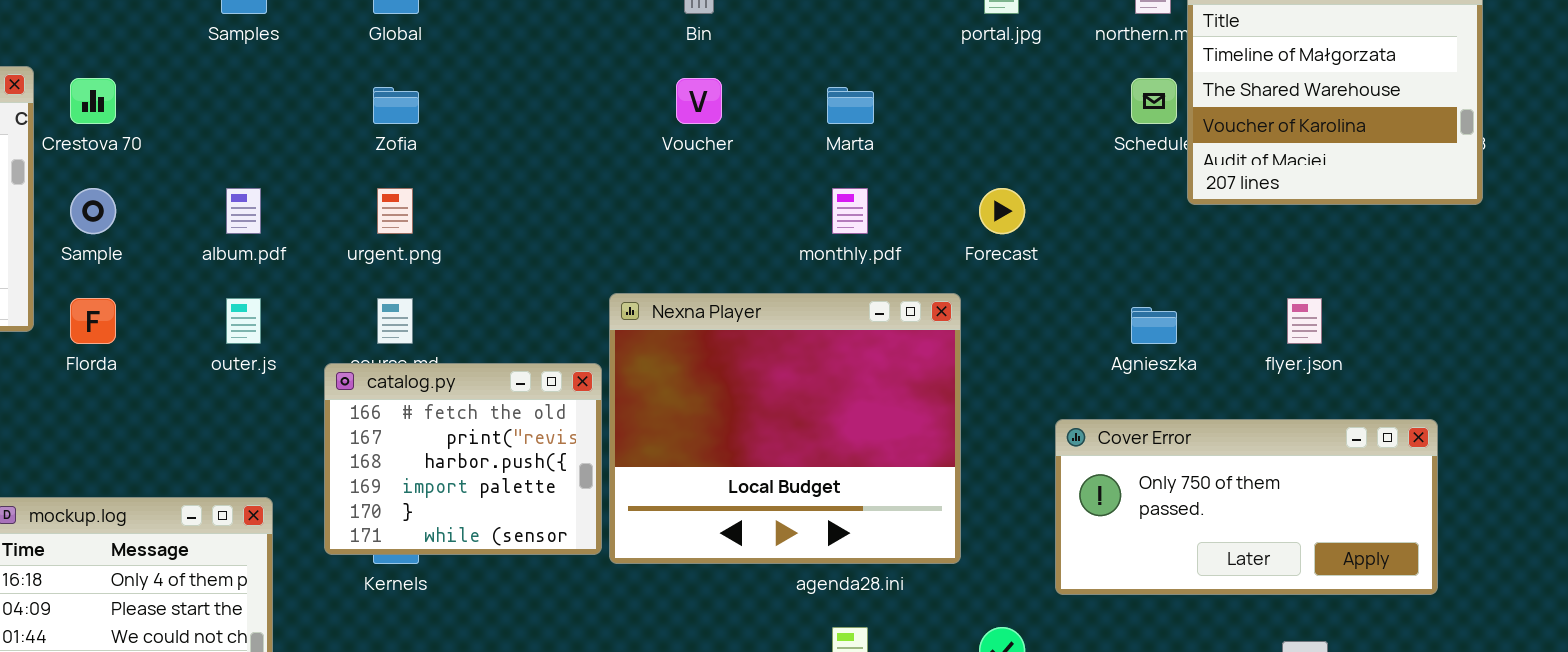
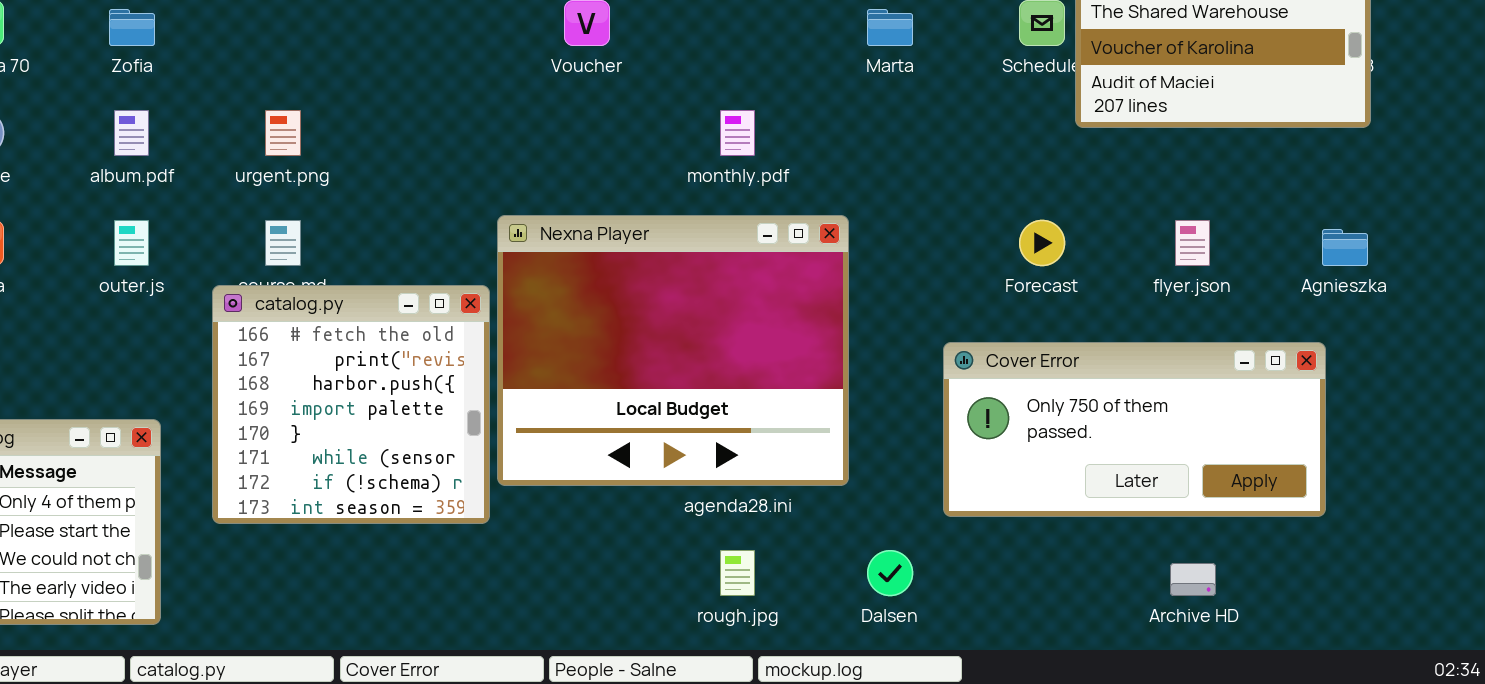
Zofia: [373,87,419,124] -> [109,9,155,46], moved
Marta: [827,87,874,124] -> [867,9,913,46], moved
Forecast: [979,188,1025,234] -> [1019,220,1065,266], moved
Agnieszka: [1131,307,1177,344] -> [1322,229,1368,266], moved
catalog.py: [324,363,602,555] -> [212,285,490,524], resized

